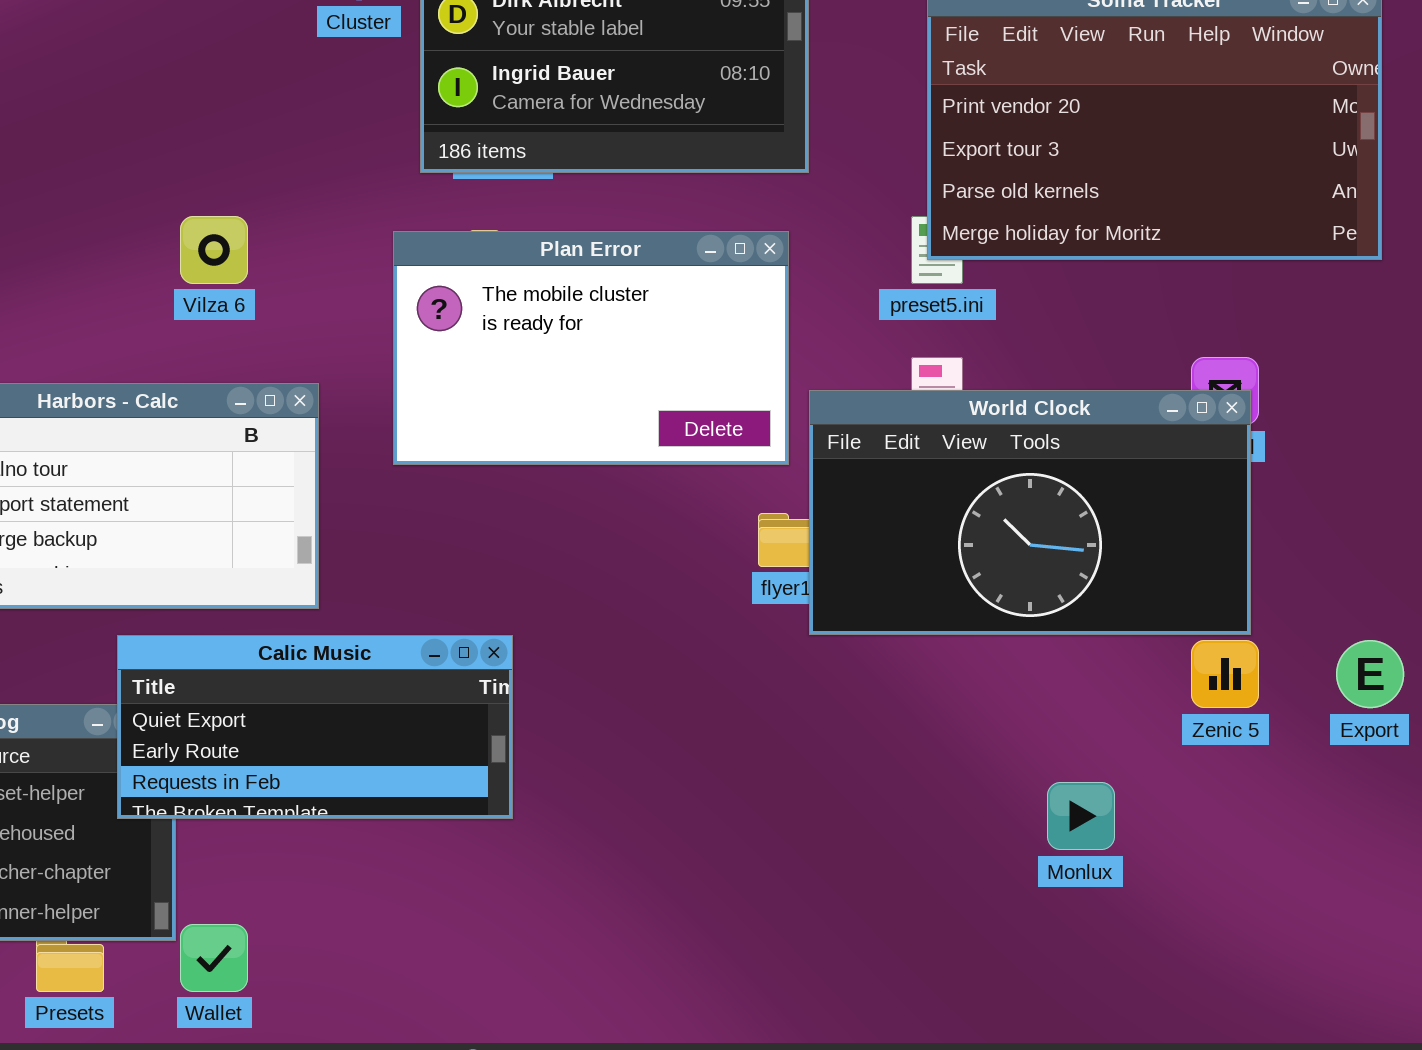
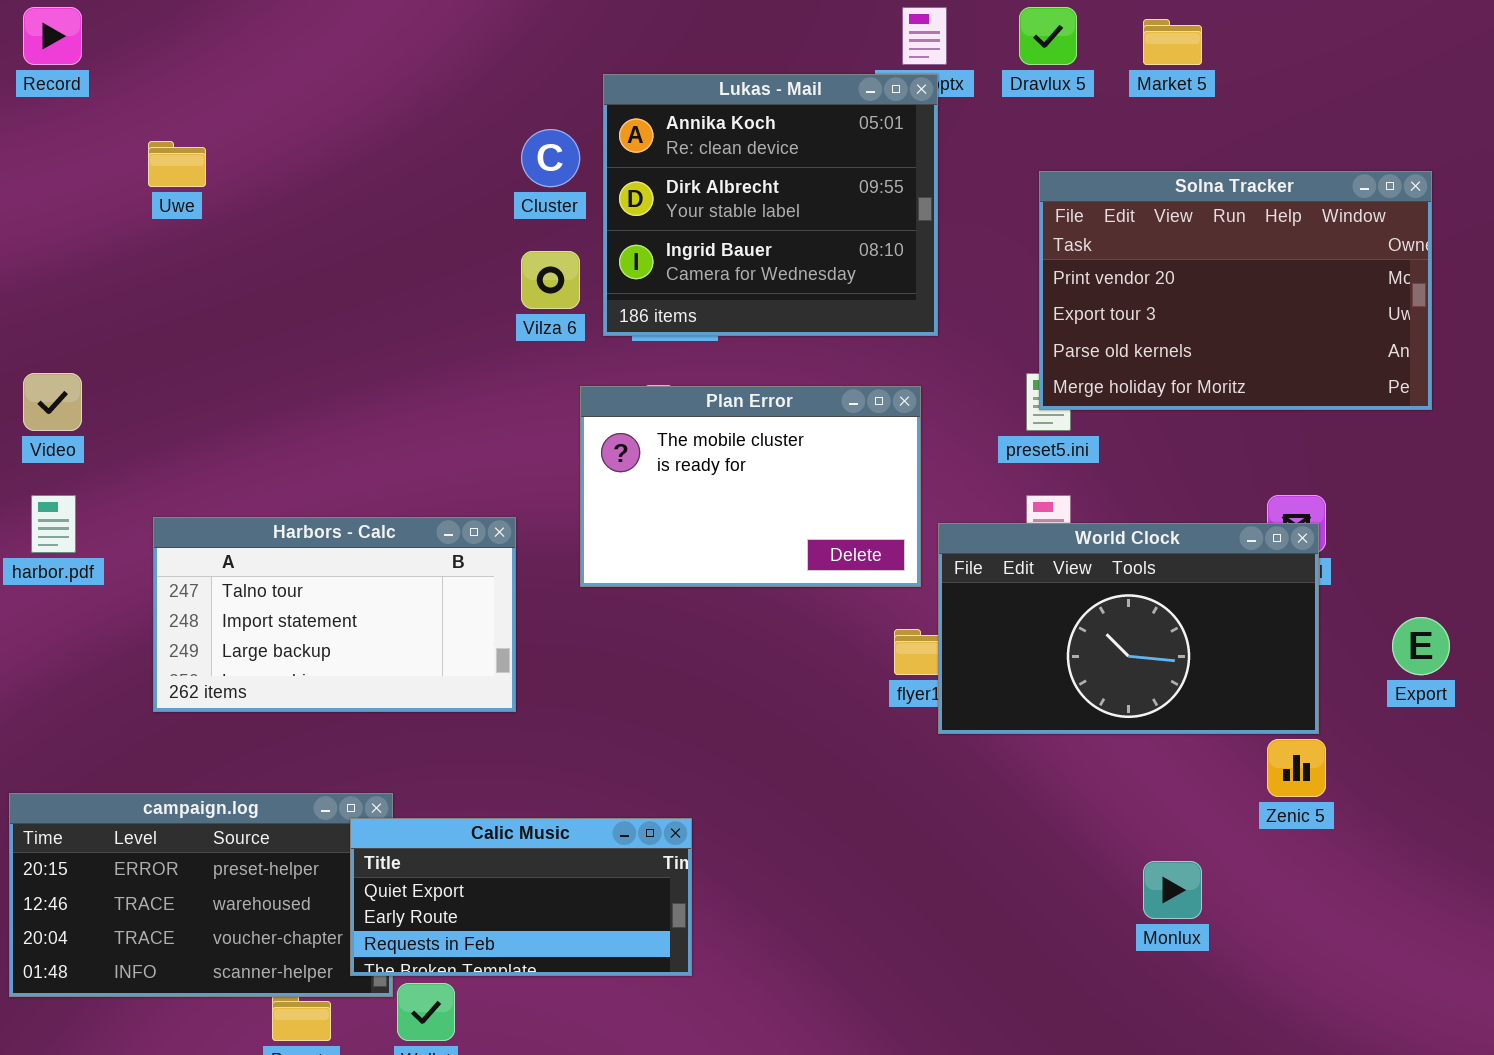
Vilza 6: [180,216,248,284] -> [521,251,580,309], moved
Calic Music: [117,635,513,819] -> [350,818,692,976], moved
Export: [1336,640,1404,708] -> [1392,617,1450,675], moved

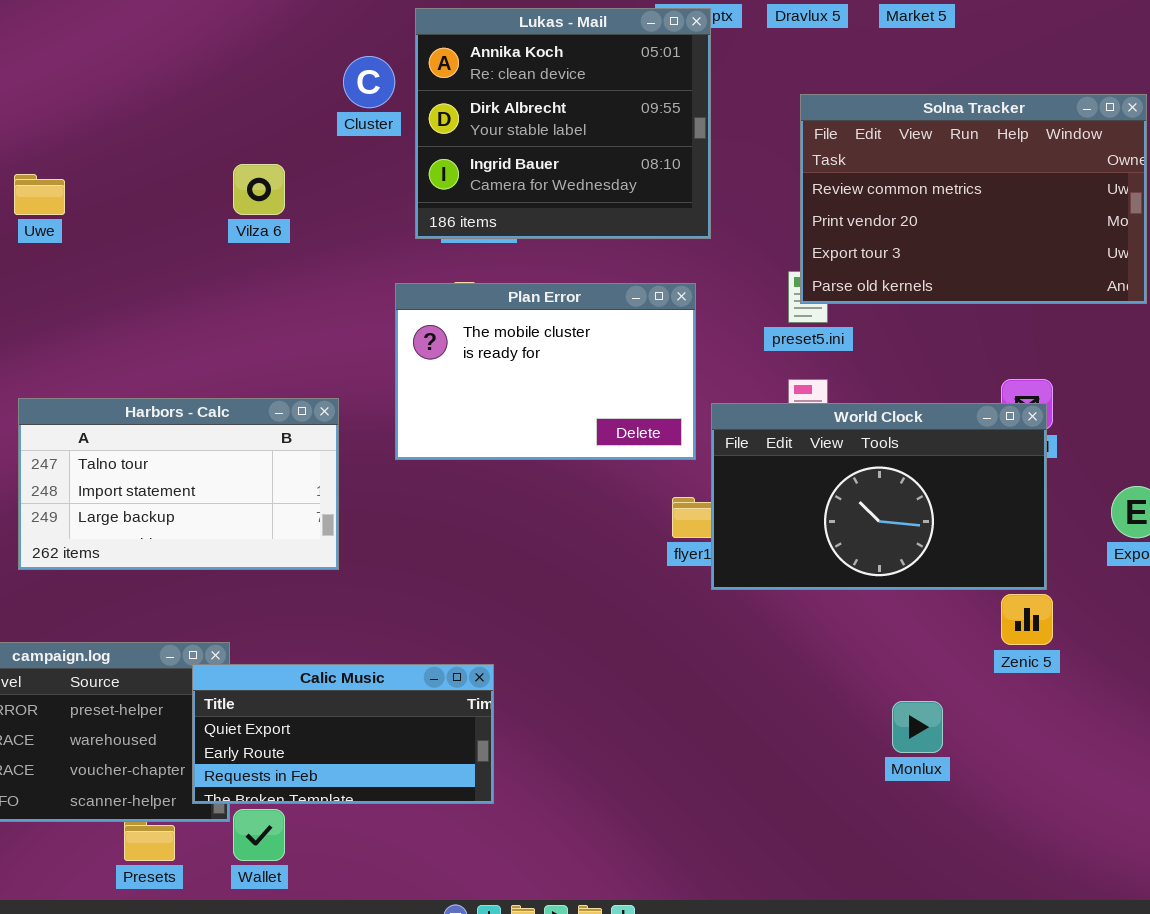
Uwe: [148,141,206,187] -> [14,174,65,215], moved
Solna Tracker: [1039,171,1432,410] -> [800,94,1147,304], scrolled up 1 row
Vilza 6: [521,251,580,309] -> [233,164,285,215], moved

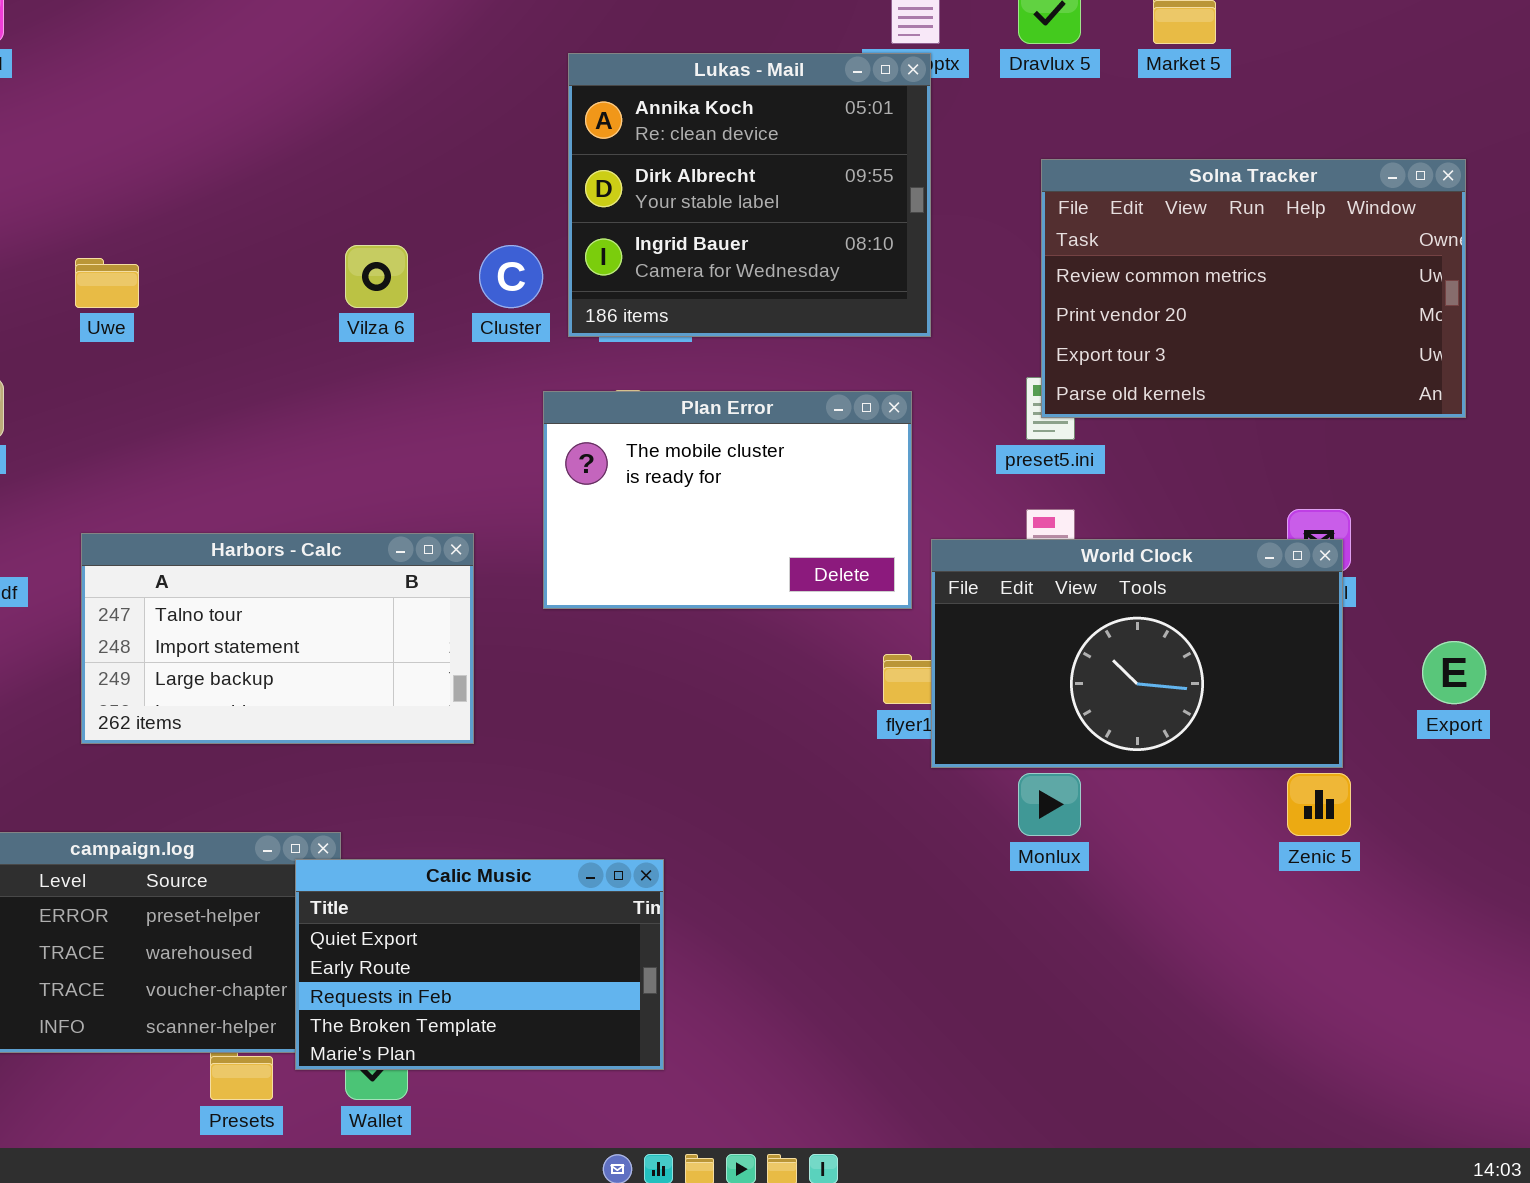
Cluster: [343,56,395,108] -> [479,245,543,308], moved
Calic Music: [192,664,494,804] -> [295,859,664,1070], resized
Monlux: [892,701,943,753] -> [1018,773,1081,836], moved

